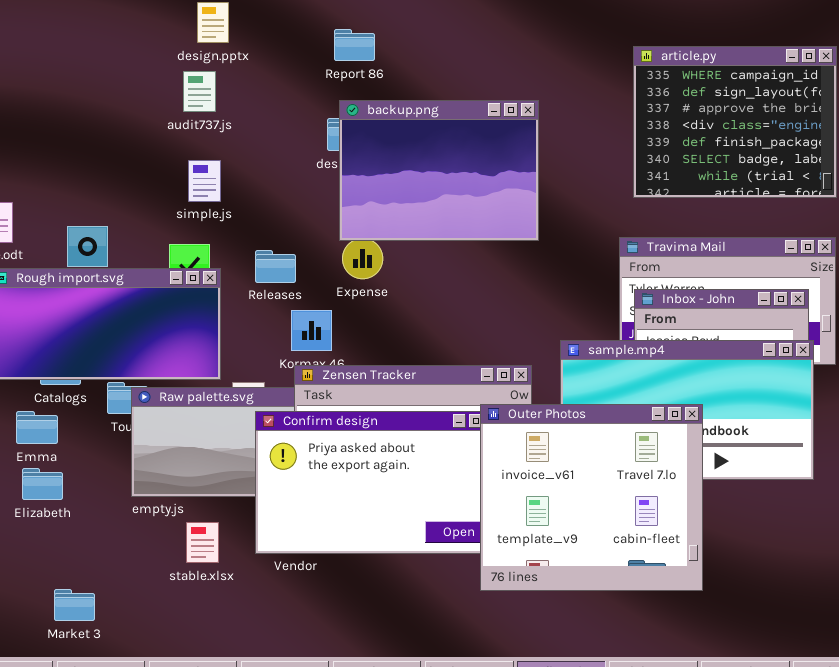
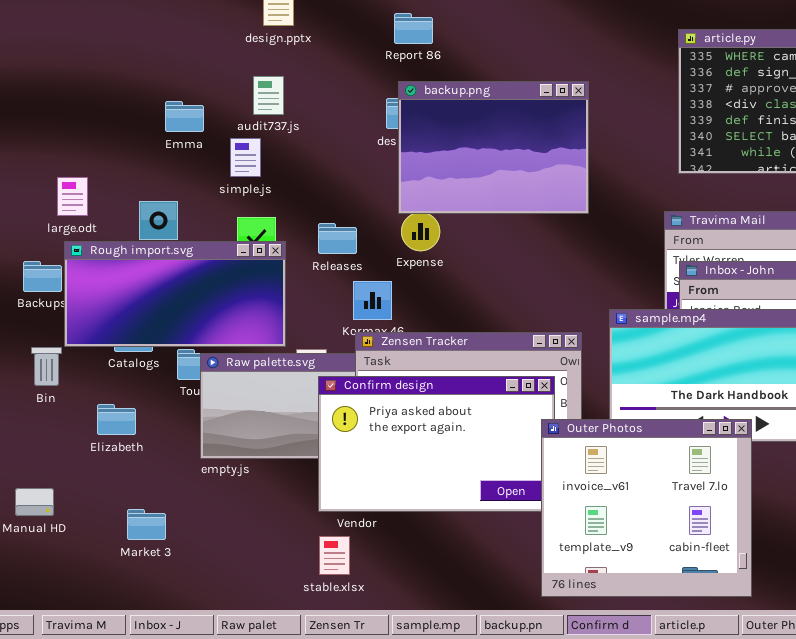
audit737.js: [183,71,216,112] -> [253,76,284,115], moved
simple.js: [188,160,221,202] -> [230,138,261,177], moved
Outer Photos: [480,404,703,591] -> [541,419,752,597], moved
Emma: [16,411,58,444] -> [165,101,204,132], moved
Elizabeth: [22,468,63,500] -> [97,404,136,435], moved
stable.xlsx: [186,522,219,563] -> [319,536,350,575], moved
Market 3: [54,589,95,621] -> [127,509,166,540], moved

